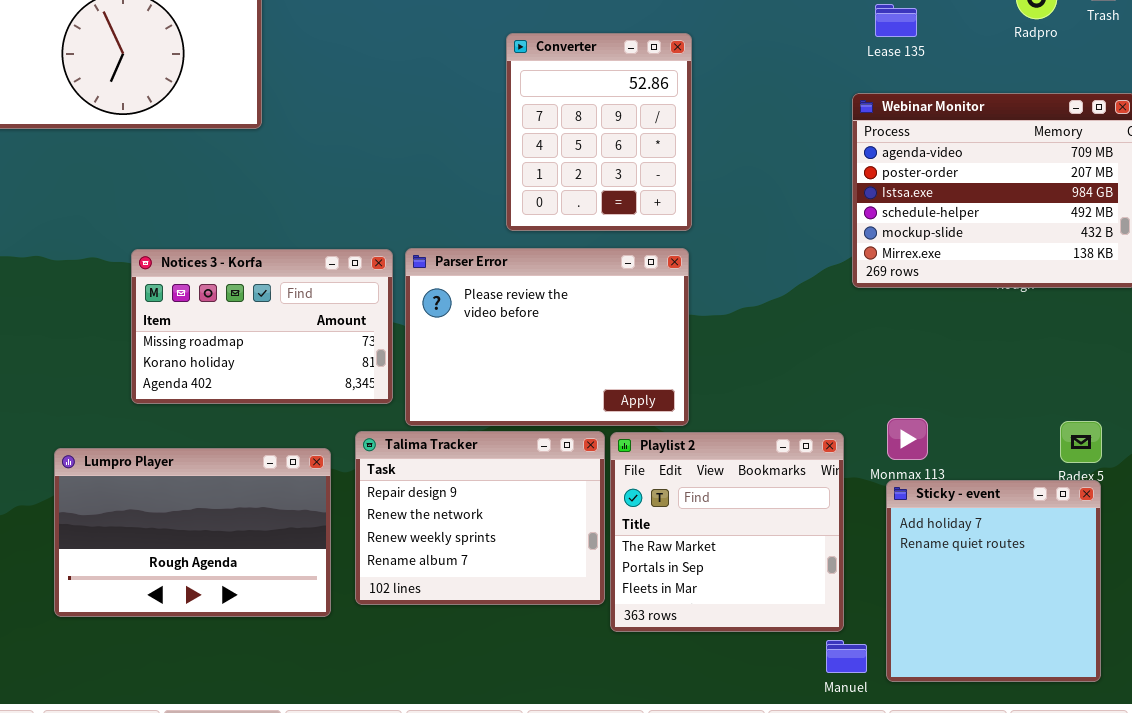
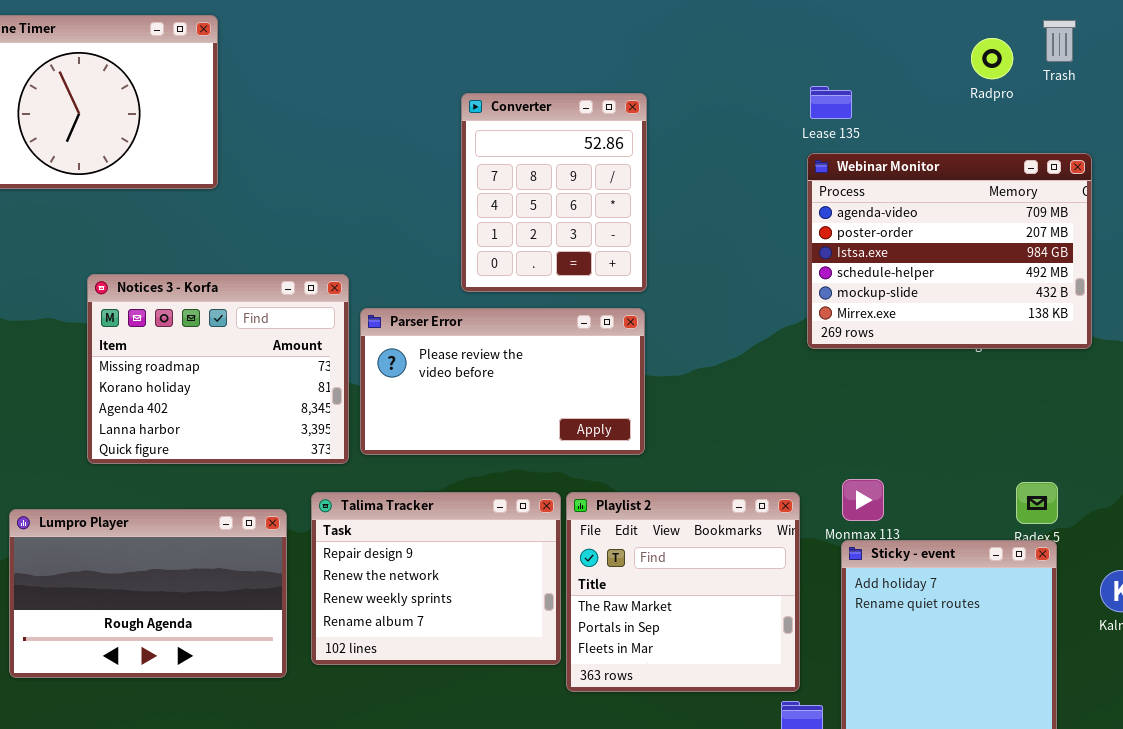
Lease 135: [875,4,917,37] -> [810,86,852,119], moved
Parser Error: [405,248,689,426] -> [360,308,645,455], resized
Notices 3 - Korfa: [131,249,393,404] -> [87,274,349,464], resized

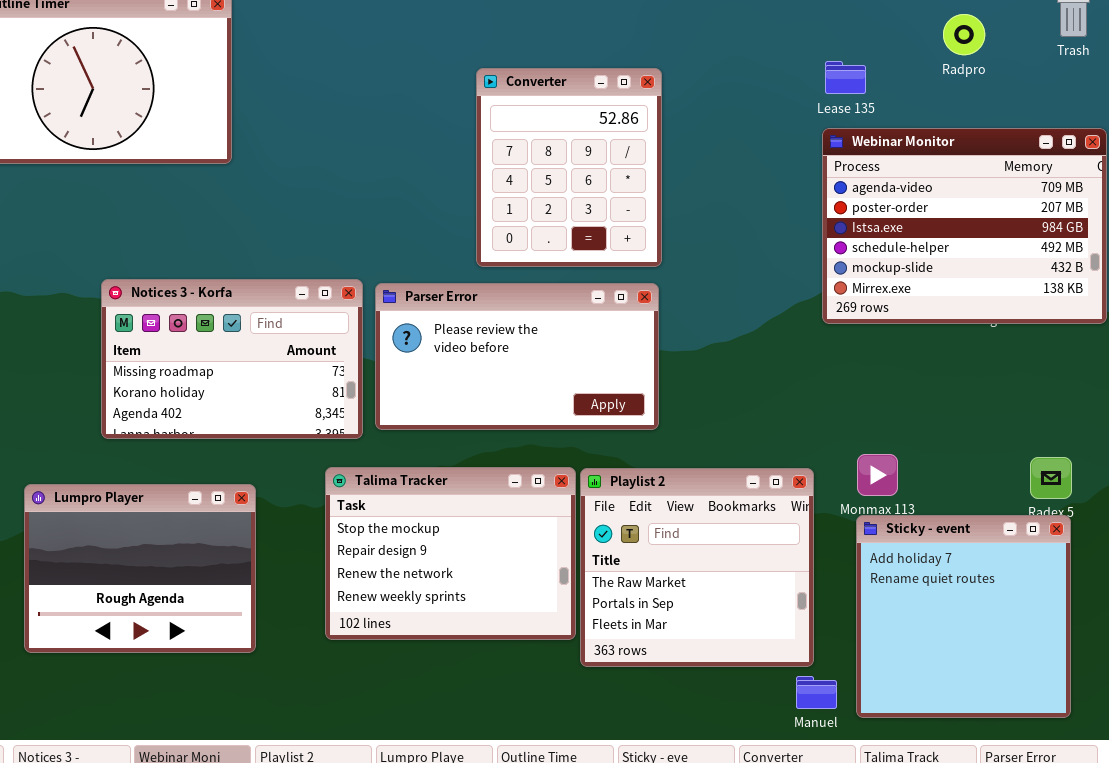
Radpro: [971,38,1013,79] -> [943,14,985,55], moved
Notices 3 - Korfa: [87,274,349,464] -> [101,279,363,439], resized
Talima Tracker: [311,492,561,665] -> [325,467,576,640], scrolled up 1 row
Lumpro Player: [9,509,287,678] -> [24,484,256,653], resized

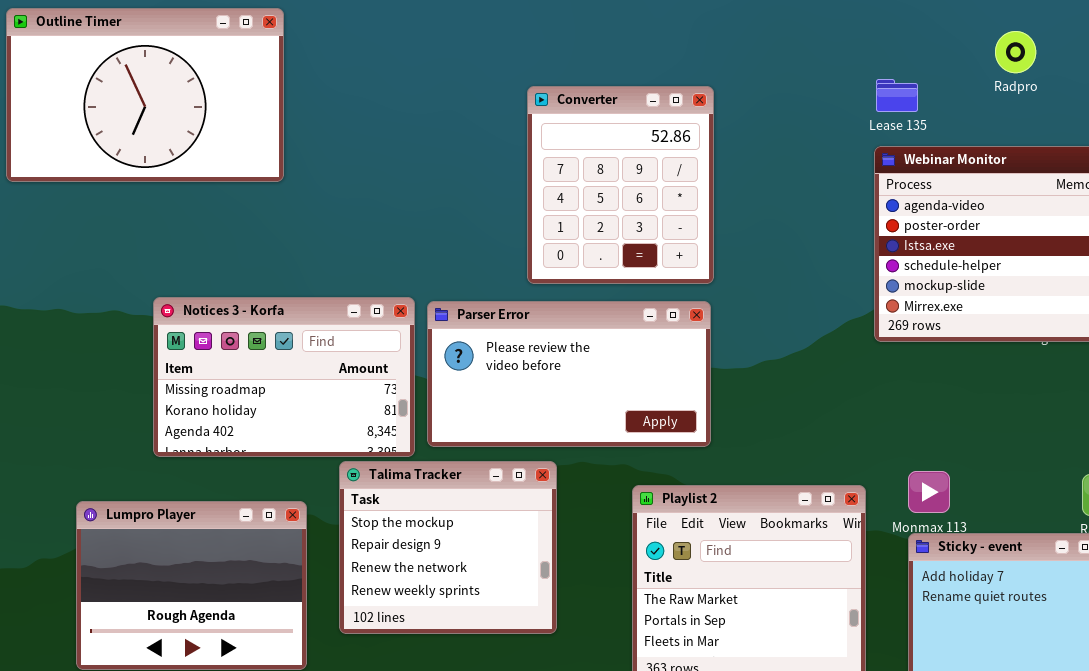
Talima Tracker: [325,467,576,640] -> [339,461,557,634], moved, resized

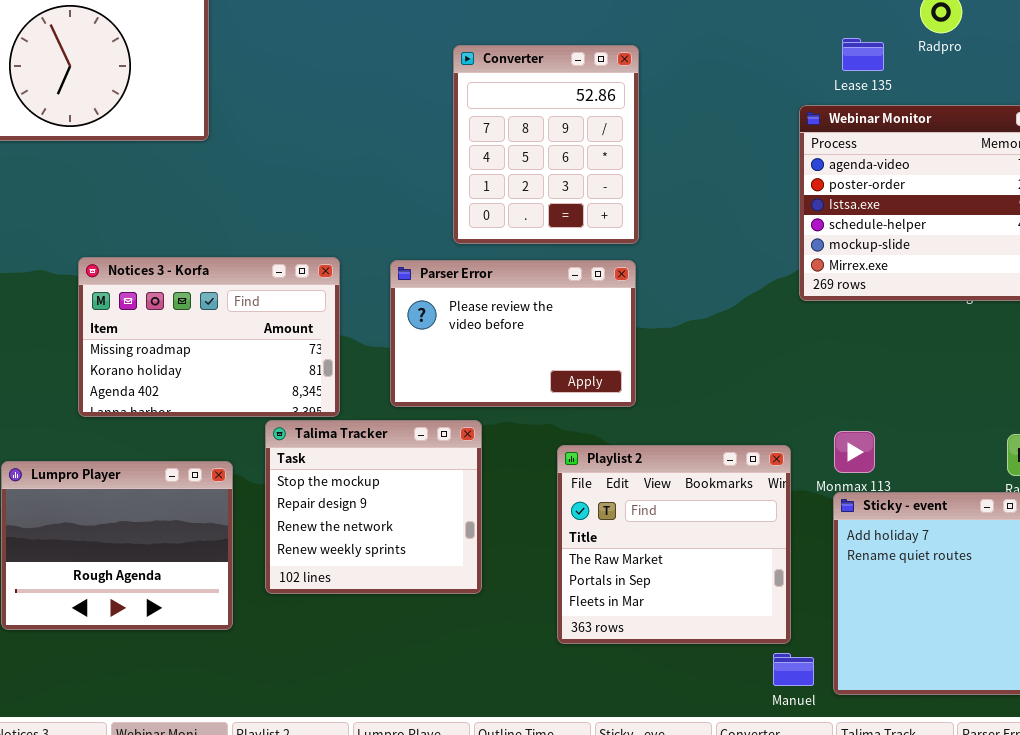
Lease 135: [876,79,918,112] -> [842,38,884,71], moved
Parser Error: [427,301,711,447] -> [390,260,636,407], resized

